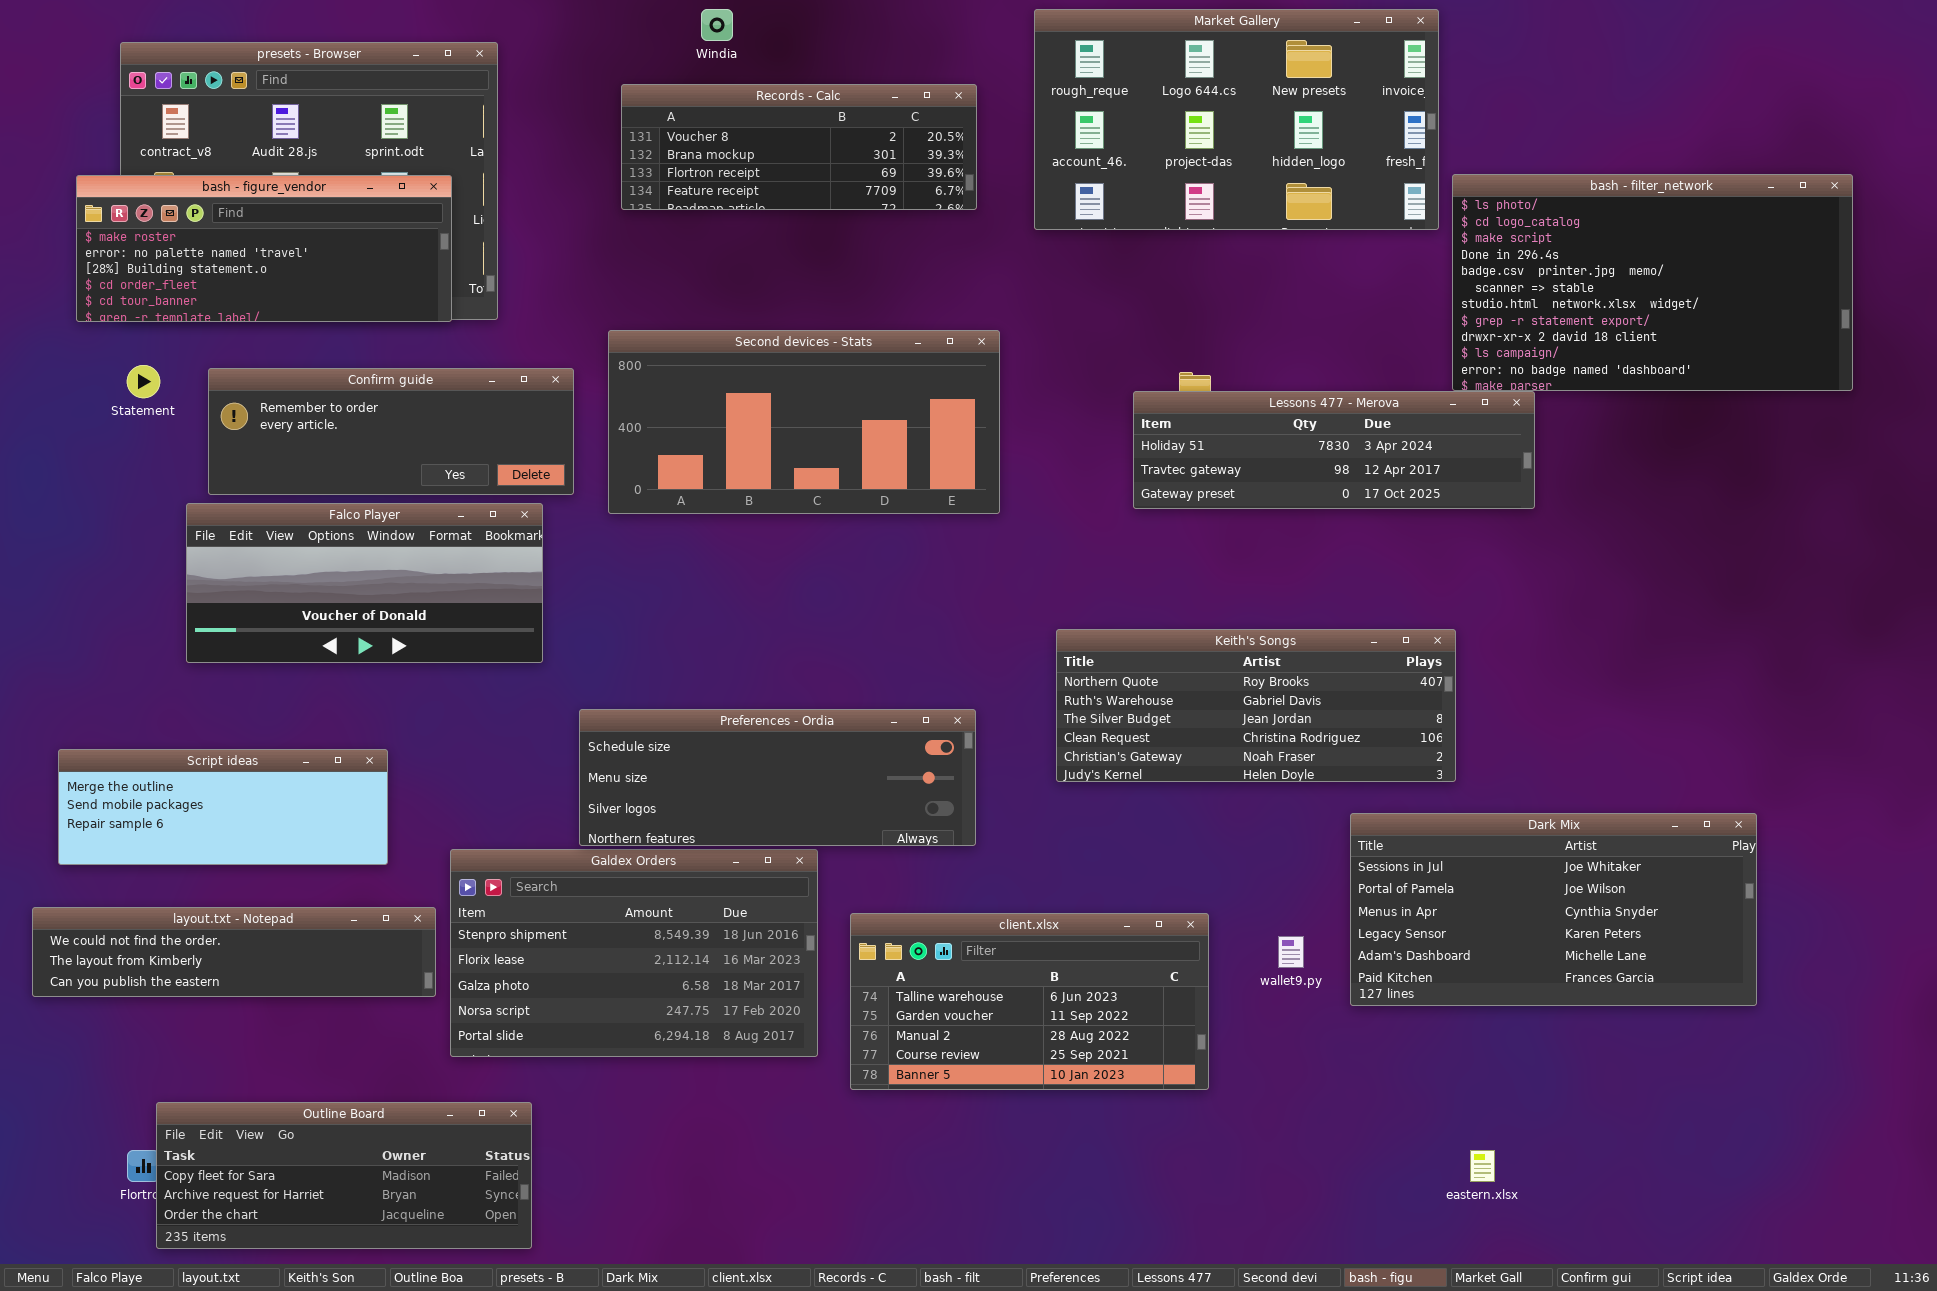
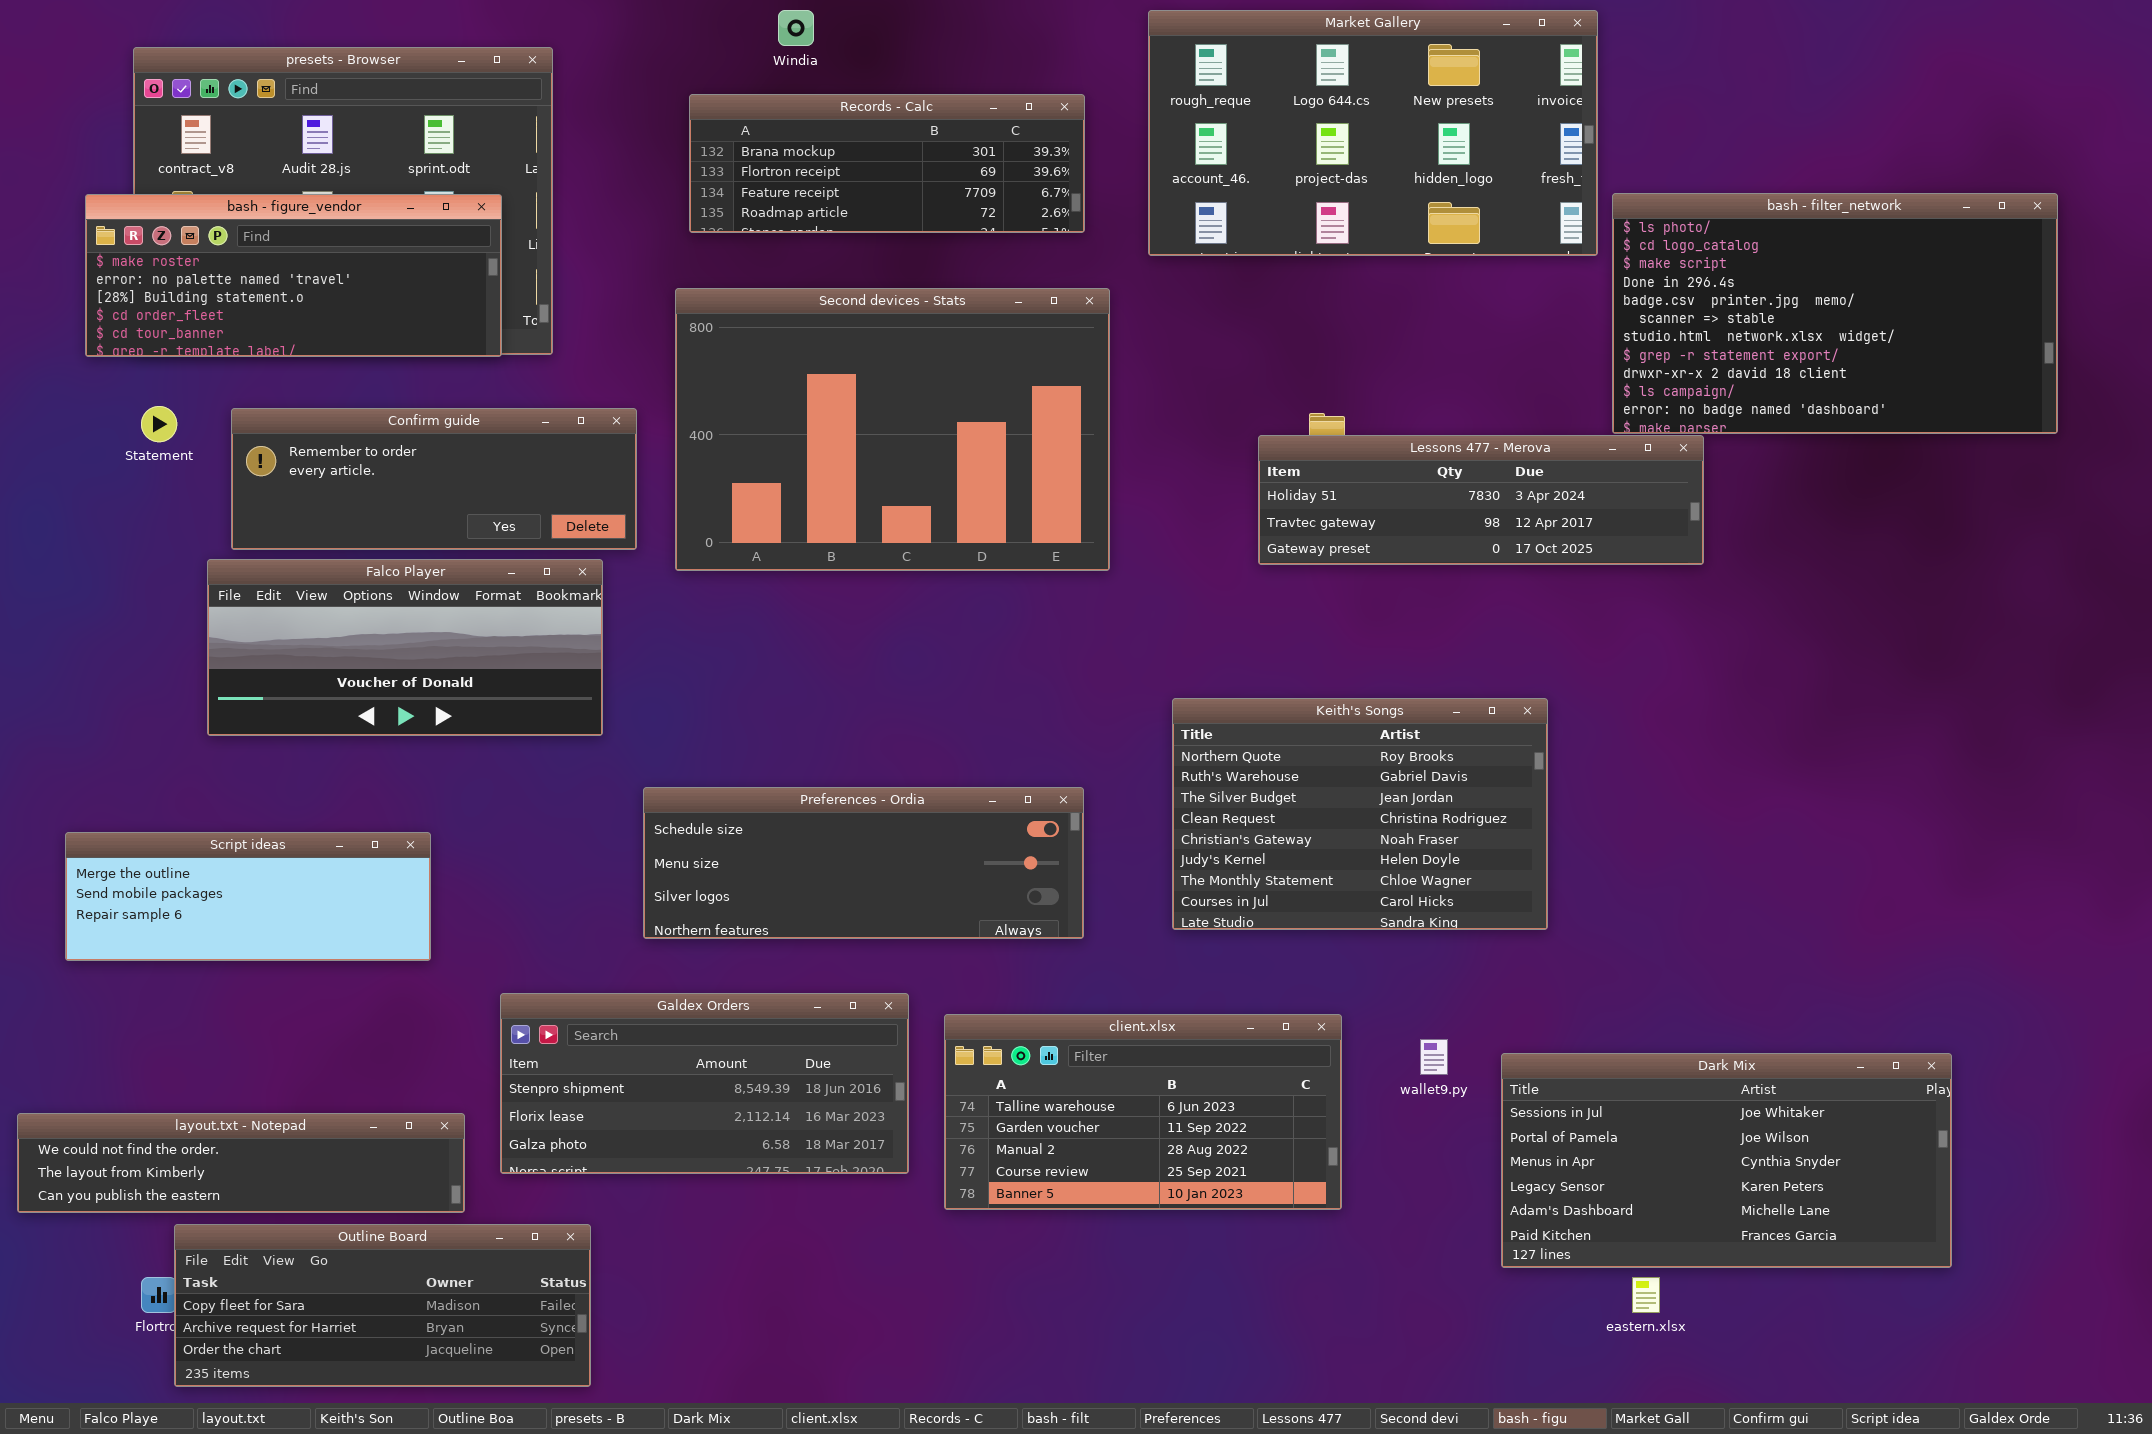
Records - Calc: [621,84,977,210] -> [689,94,1085,233], scrolled down 1 row
Second devices - Stats: [608,330,1000,514] -> [675,288,1110,571], resized
Keith's Songs: [1056,629,1456,782] -> [1172,698,1548,930], resized
Dark Mix: [1350,813,1757,1006] -> [1501,1053,1952,1268], moved
Galdex Orders: [450,849,818,1057] -> [500,993,909,1174], resized
layout.txt - Notepad: [32,907,436,997] -> [17,1113,465,1213], moved

